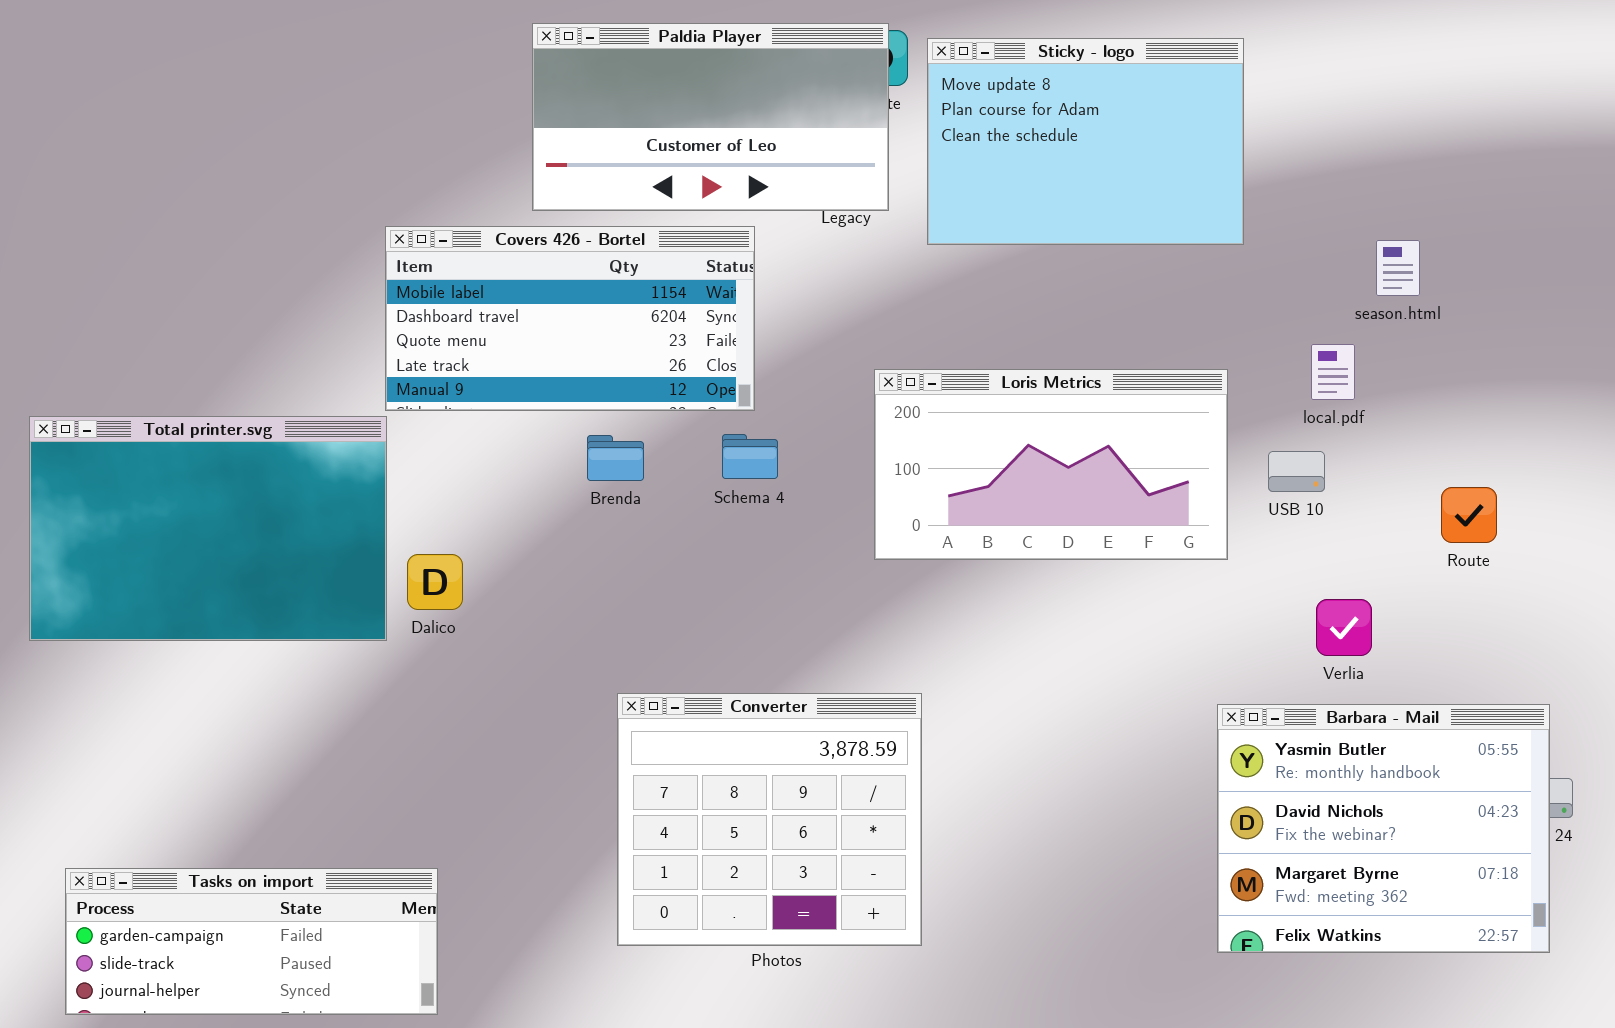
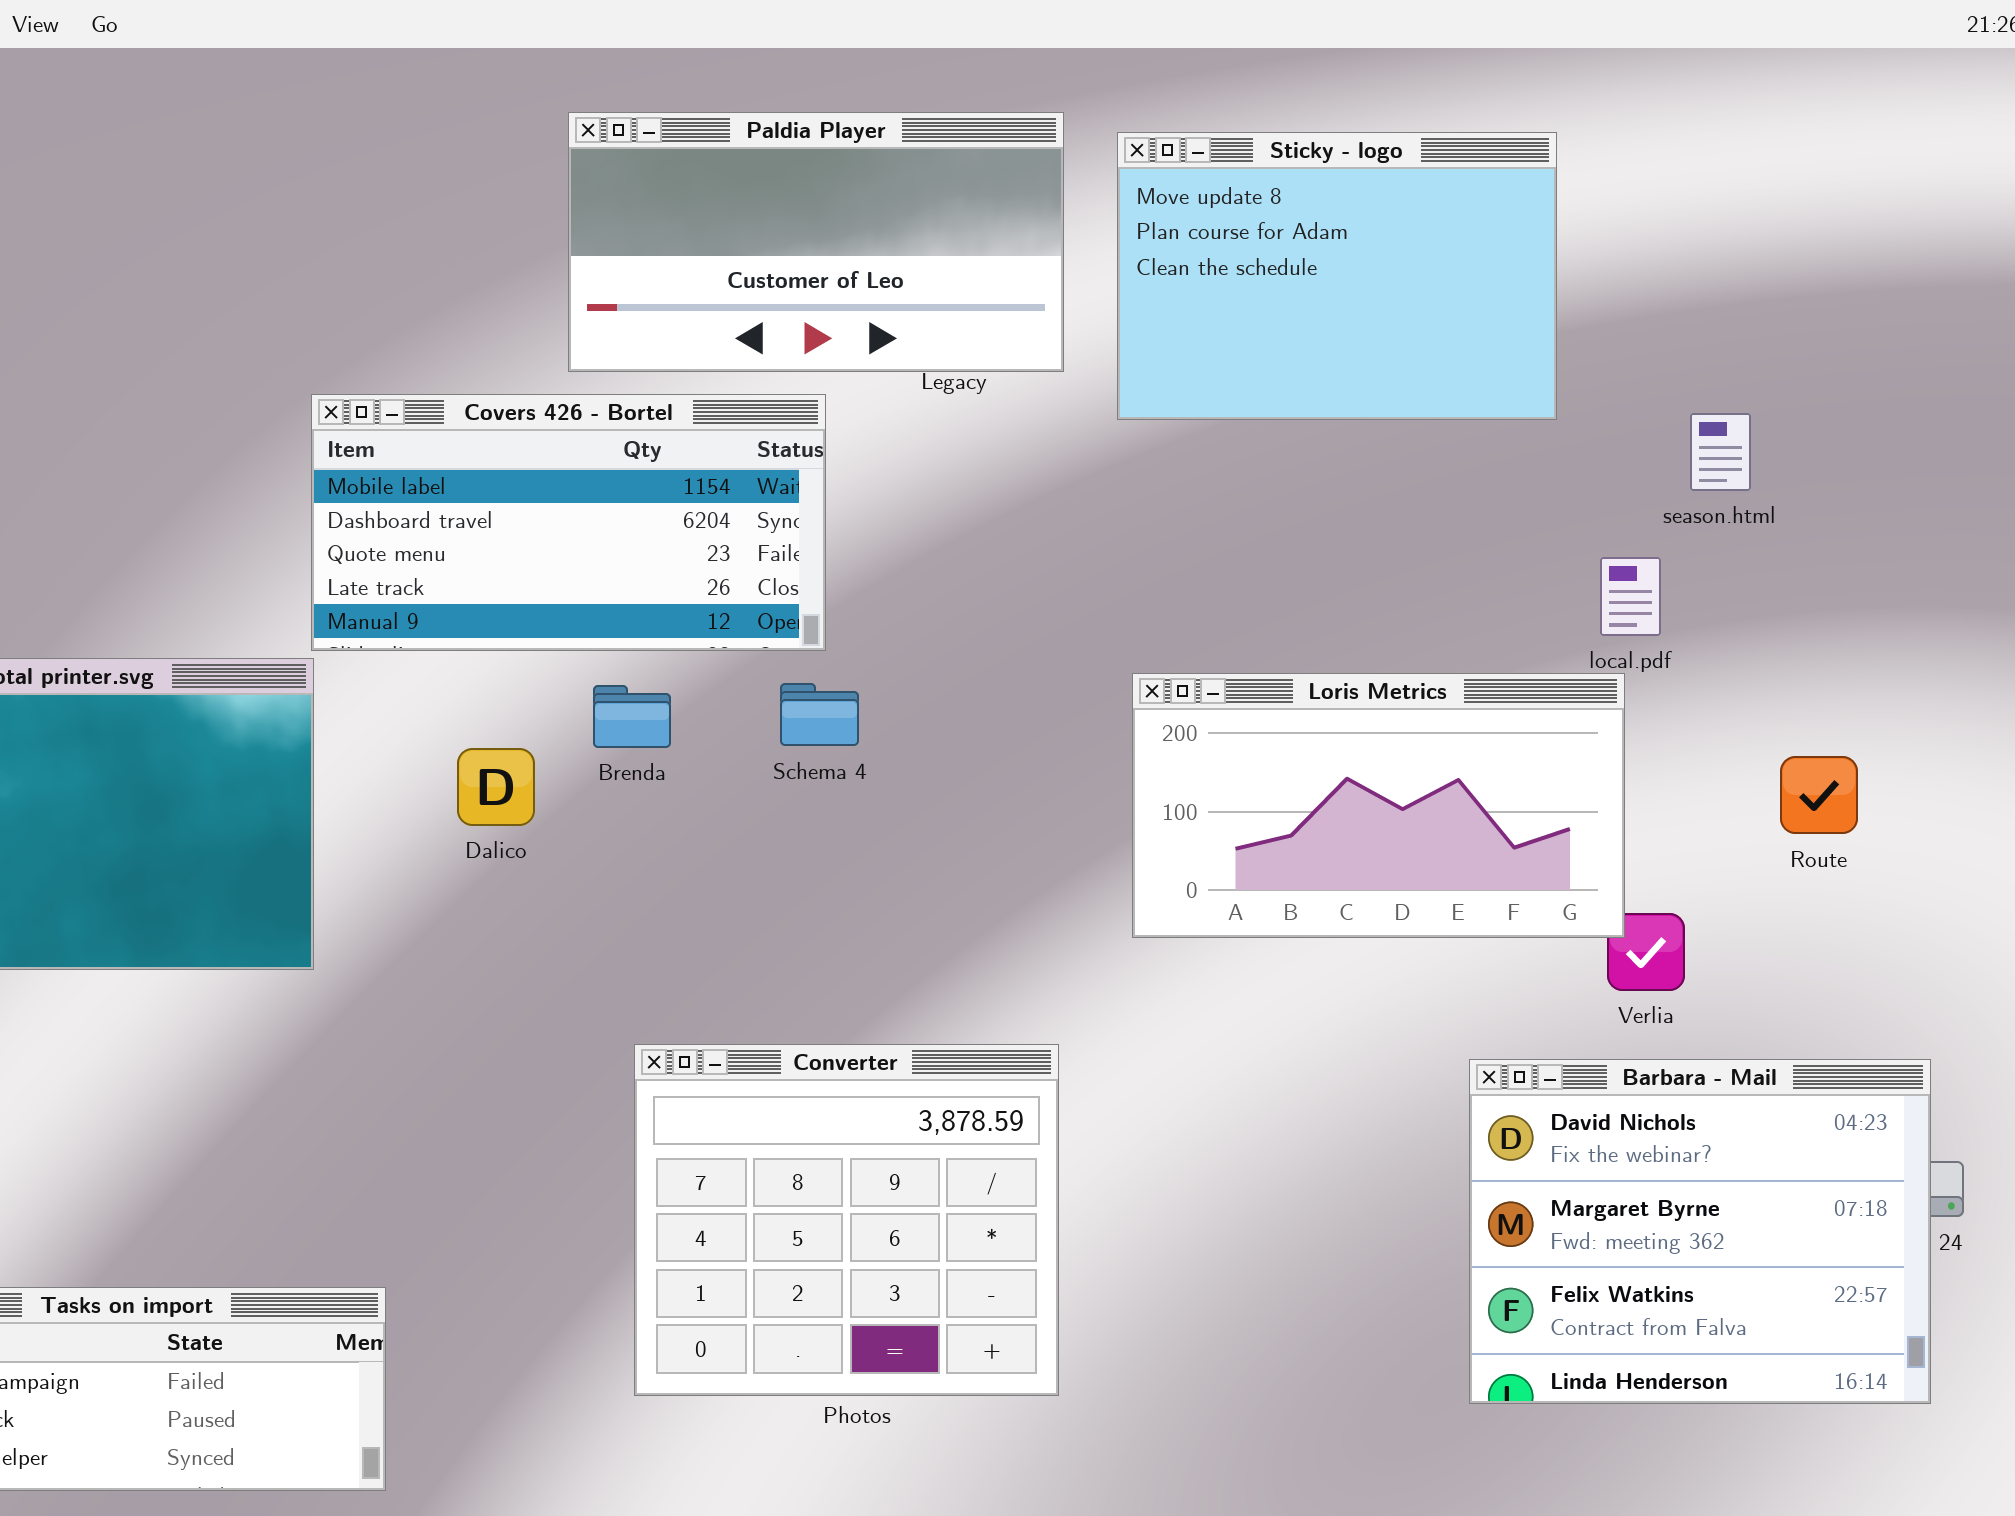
Paldia Player: [532,23,889,211] -> [568,112,1064,372], moved
Sticky - logo: [927,38,1244,245] -> [1117,132,1557,420], moved
Loris Metrics: [874,369,1228,560] -> [1132,673,1625,938], moved
Dalico: [407,554,463,610] -> [457,748,535,826], moved
Barbara - Mail: [1217,704,1550,953] -> [1469,1059,1931,1404], scrolled down 1 row

